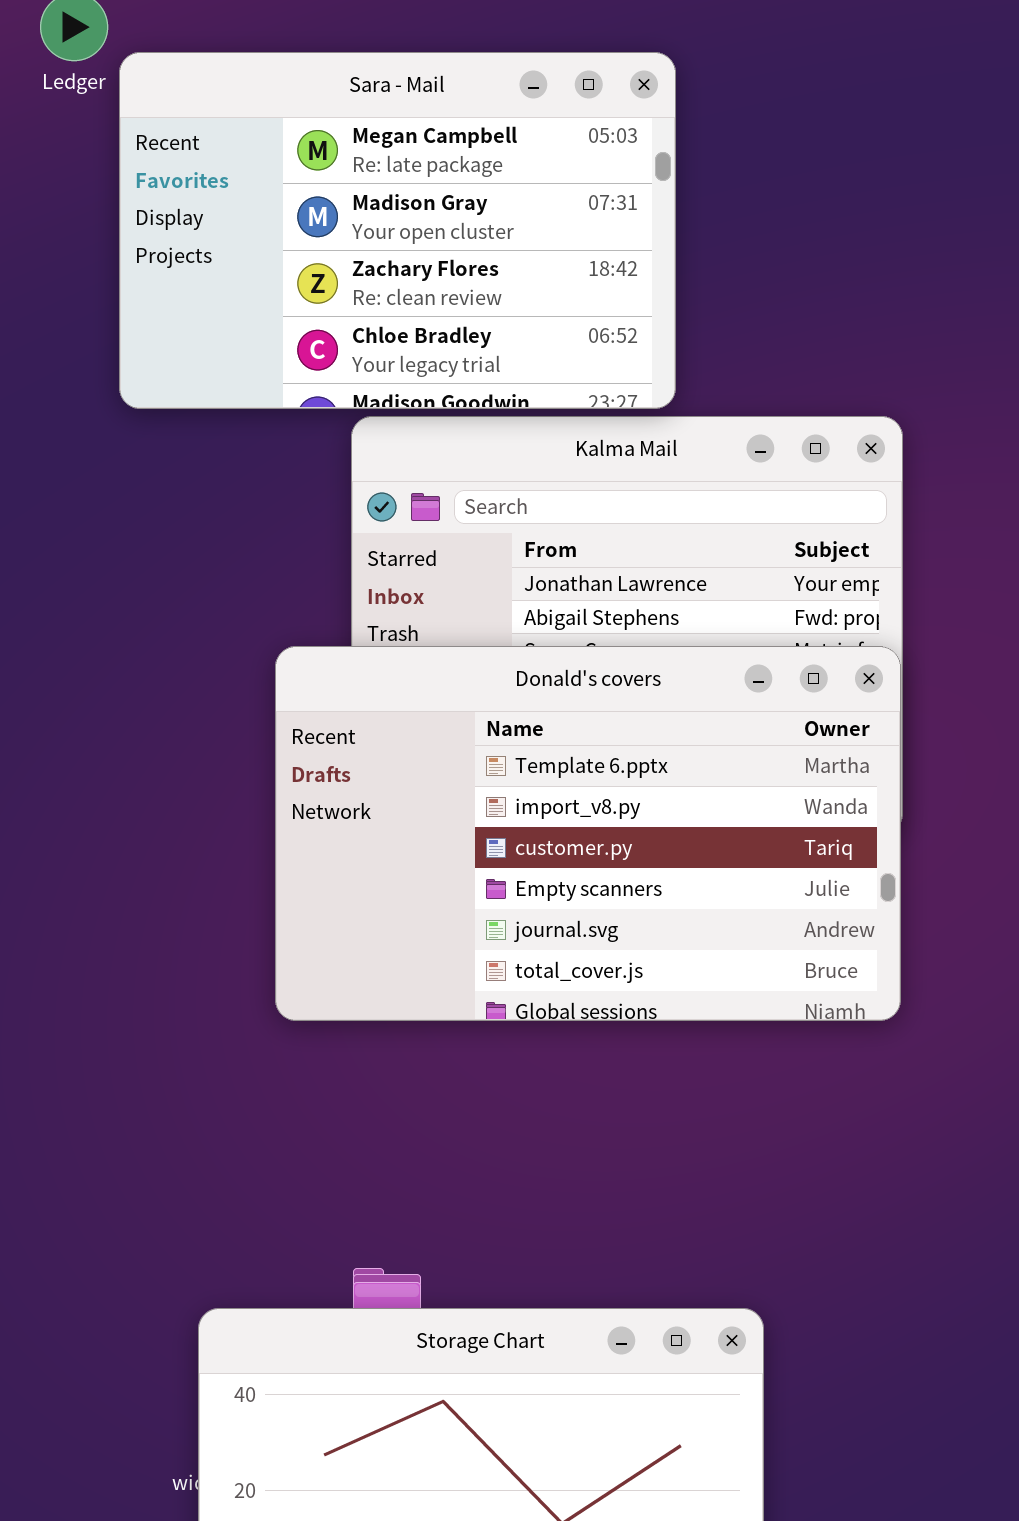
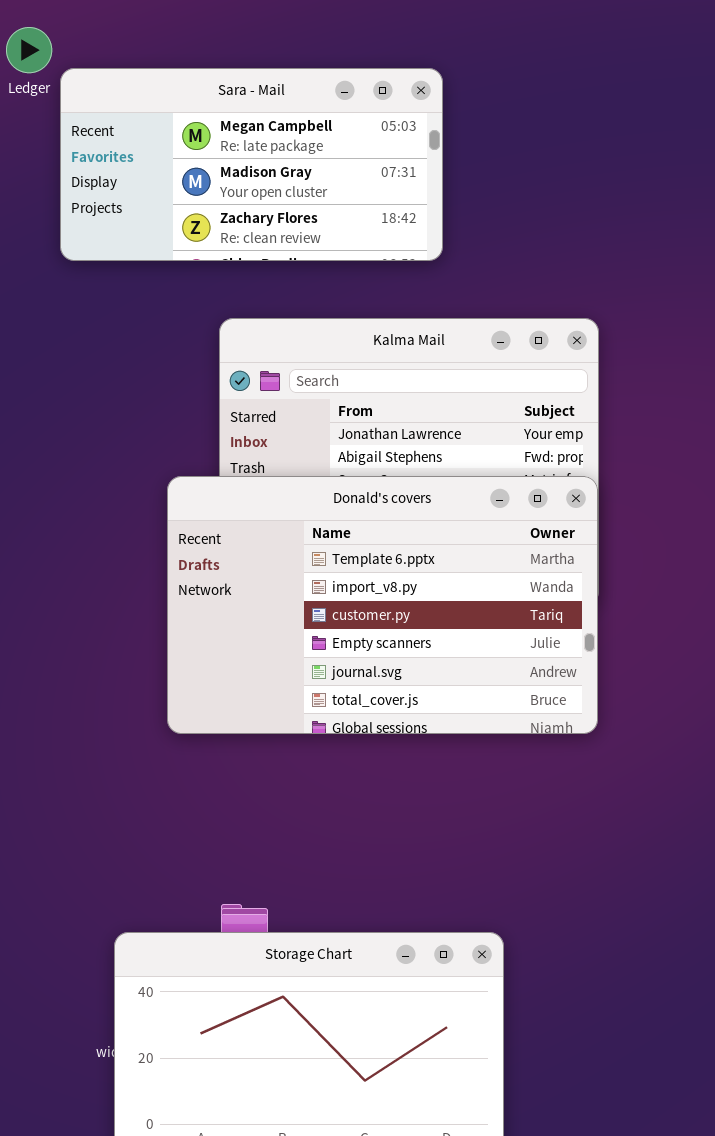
Sara - Mail: [119,52,676,409] -> [60,68,443,261], resized

